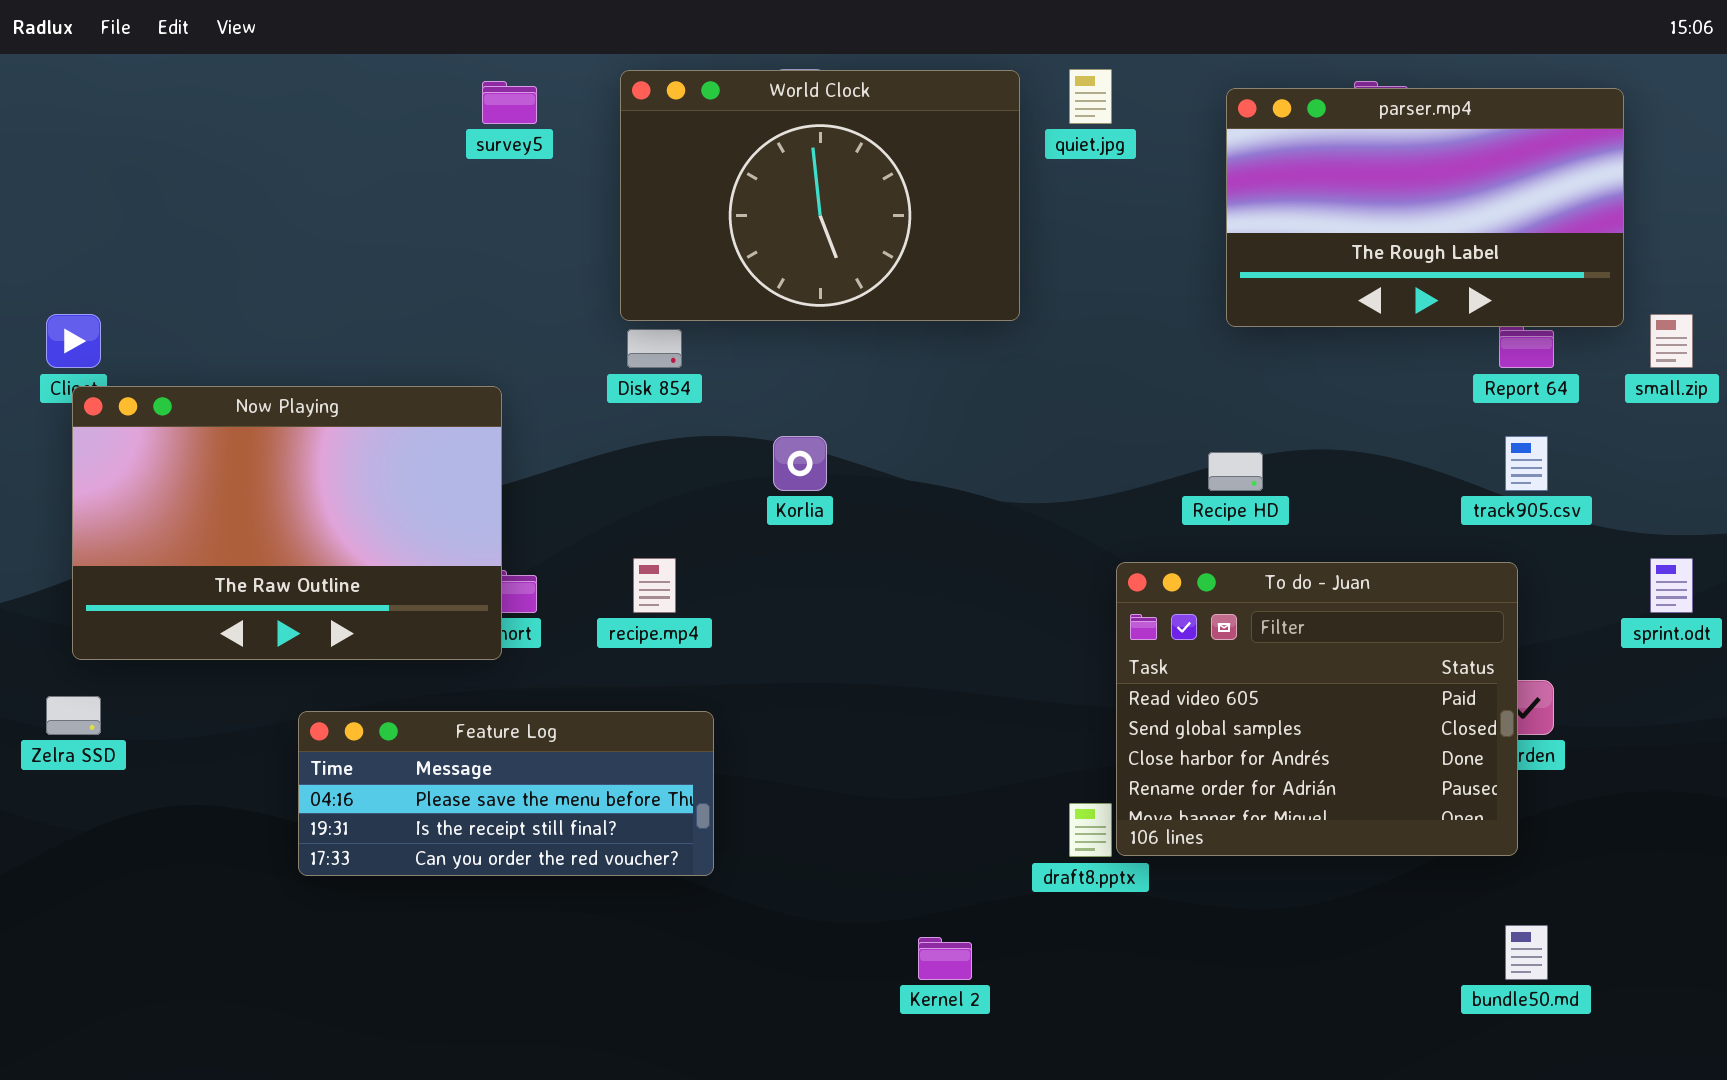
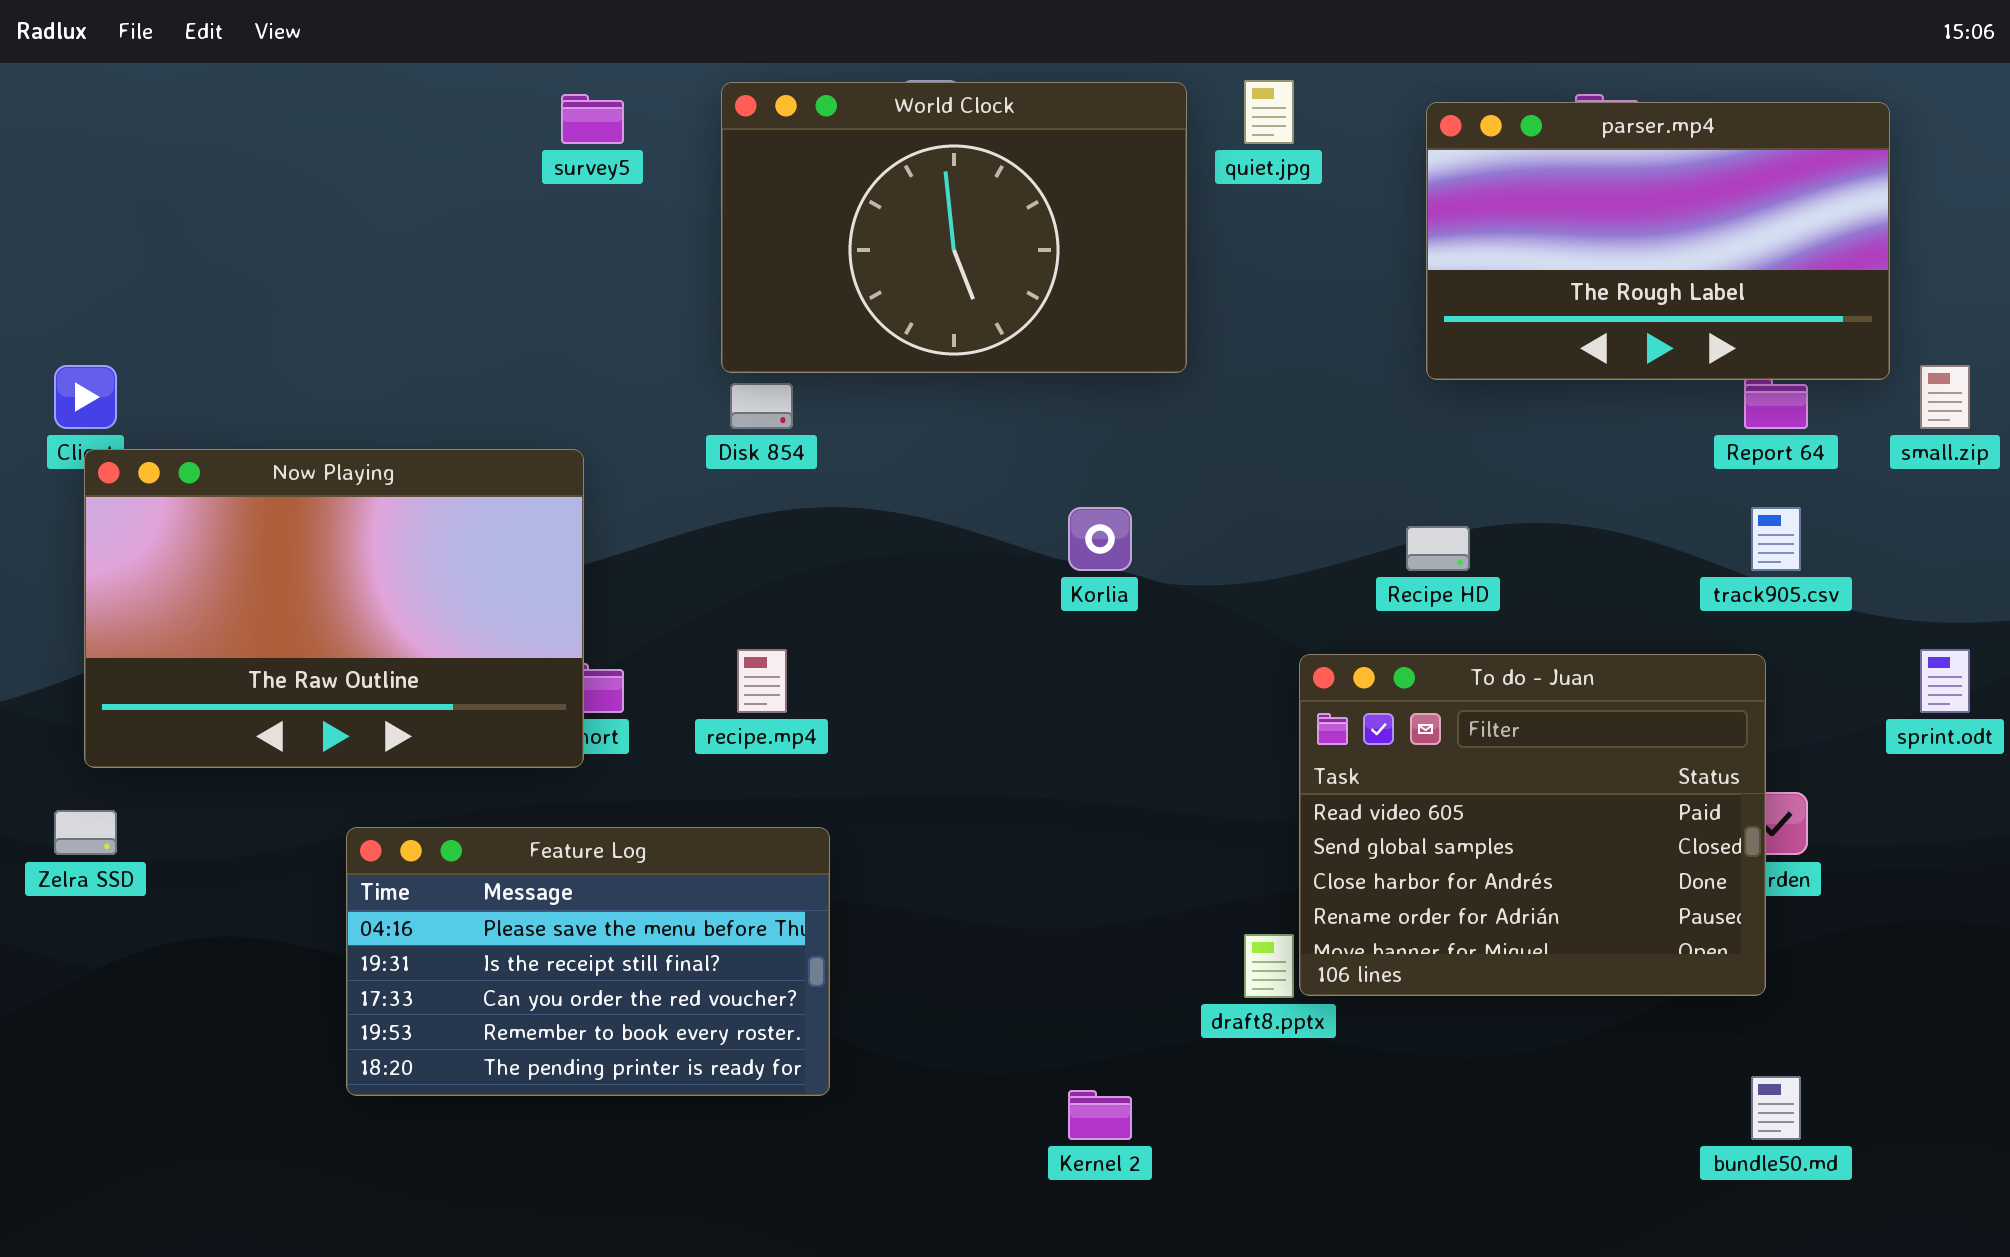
Korlia: [773,436,827,491] -> [1068,507,1132,571], moved
Feature Log: [298,711,714,876] -> [346,827,830,1096], resized

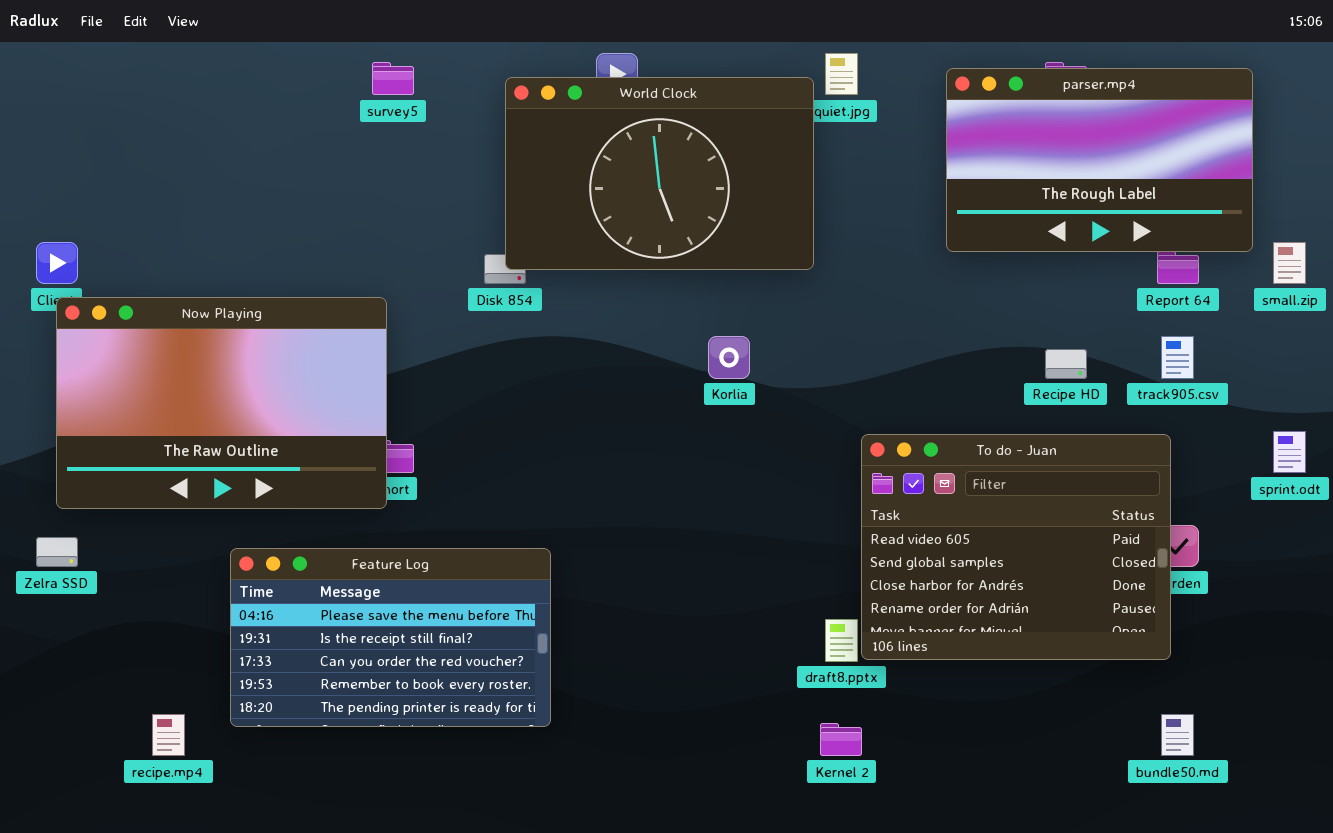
World Clock: [721,82,1187,373] -> [505,77,814,270], moved
Recipe HD: [1406,526,1470,571] -> [1045,349,1087,379], moved
recipe.mp4: [737,649,787,713] -> [152,714,185,756], moved
Kernel 2: [1068,1090,1132,1140] -> [820,723,862,756], moved

